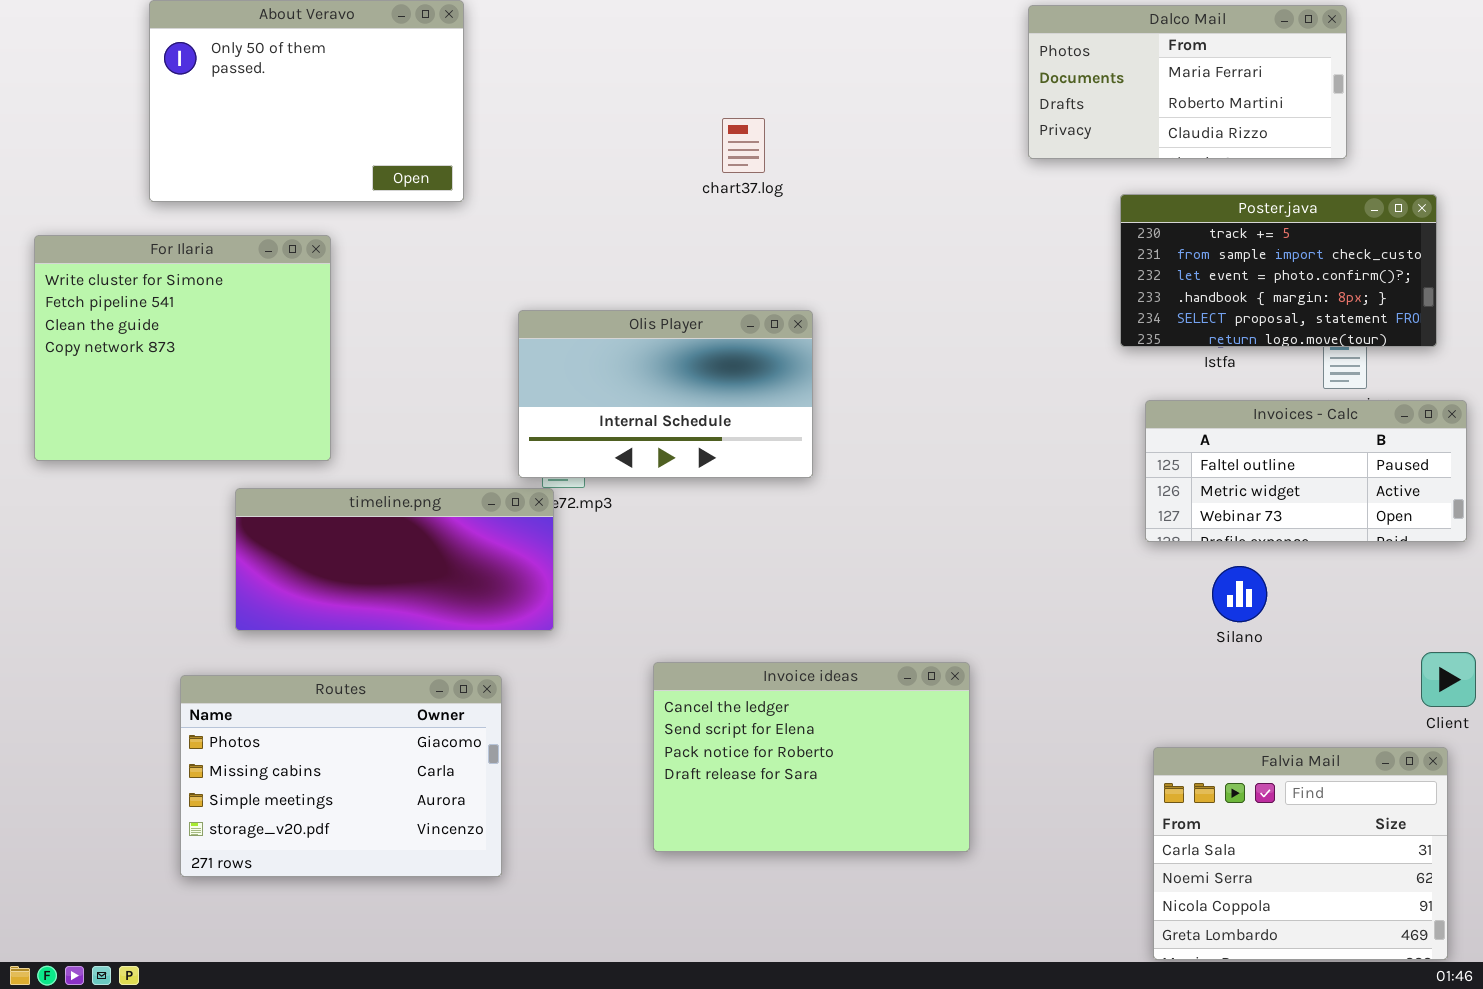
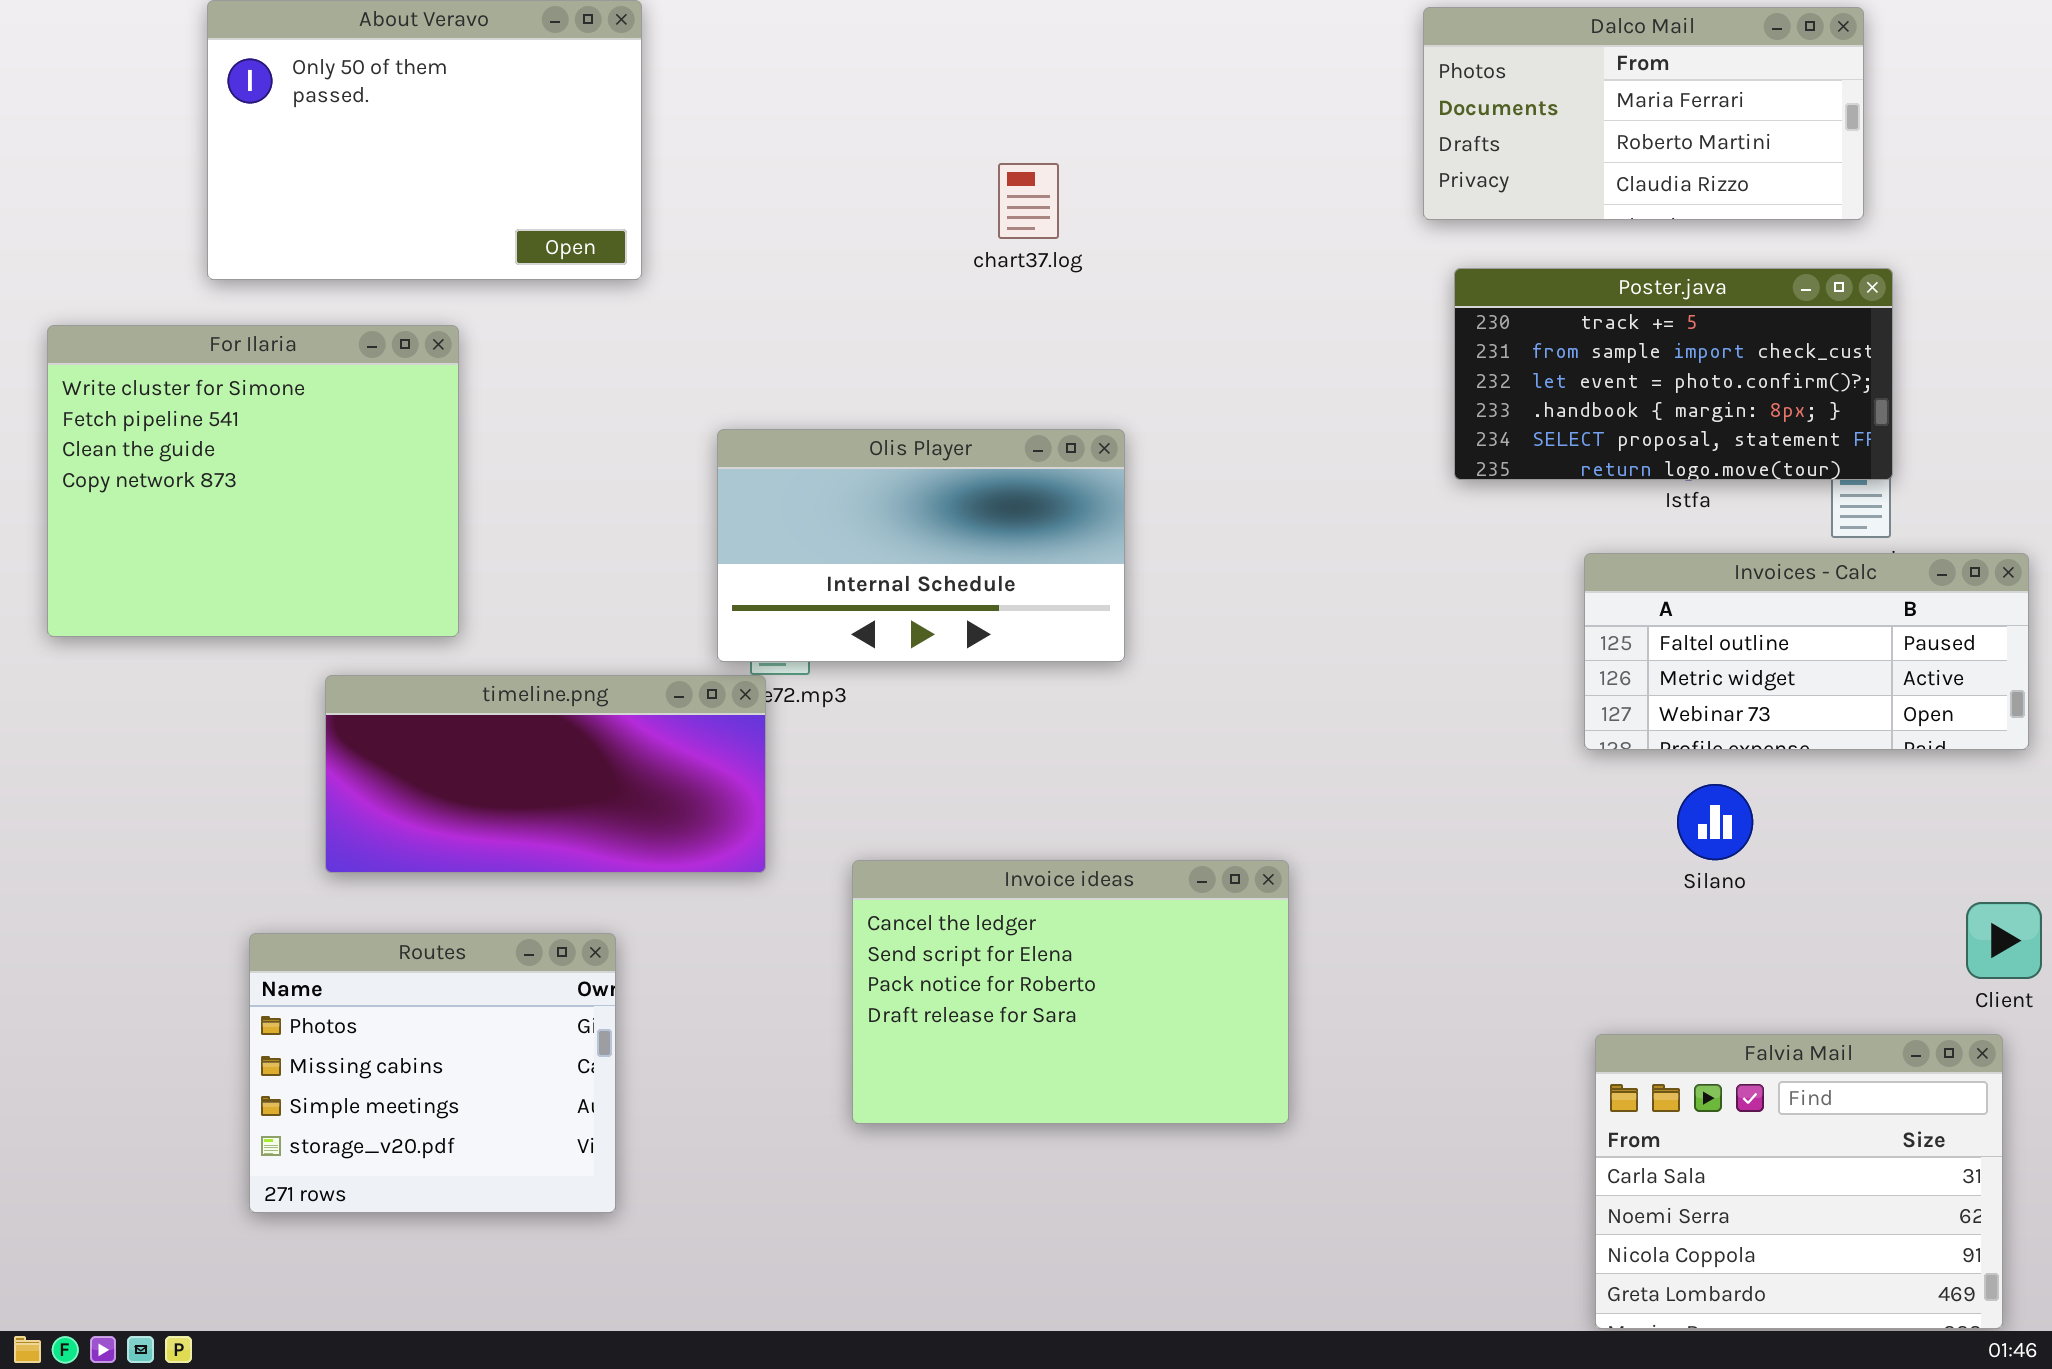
Poster.java: [1120,194,1437,347] -> [1454,268,1893,480], moved
Invoice ideas: [653,662,970,852] -> [852,860,1289,1124], moved
Routes: [180,675,502,877] -> [249,933,616,1213], resized

